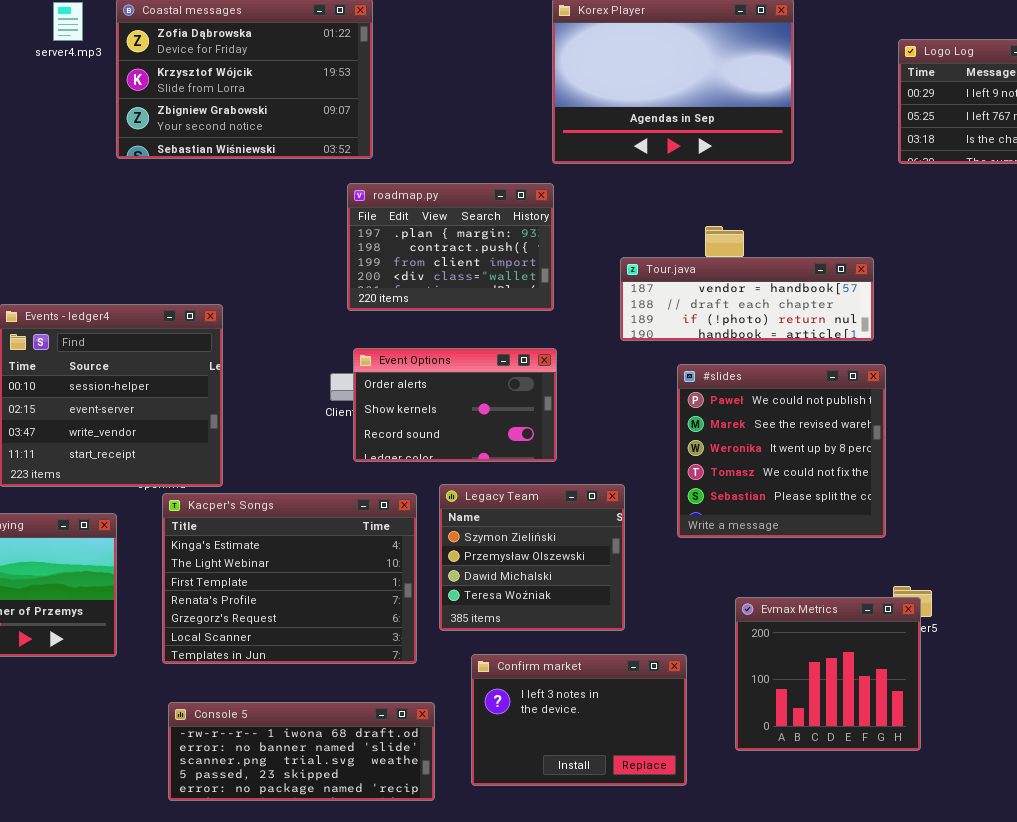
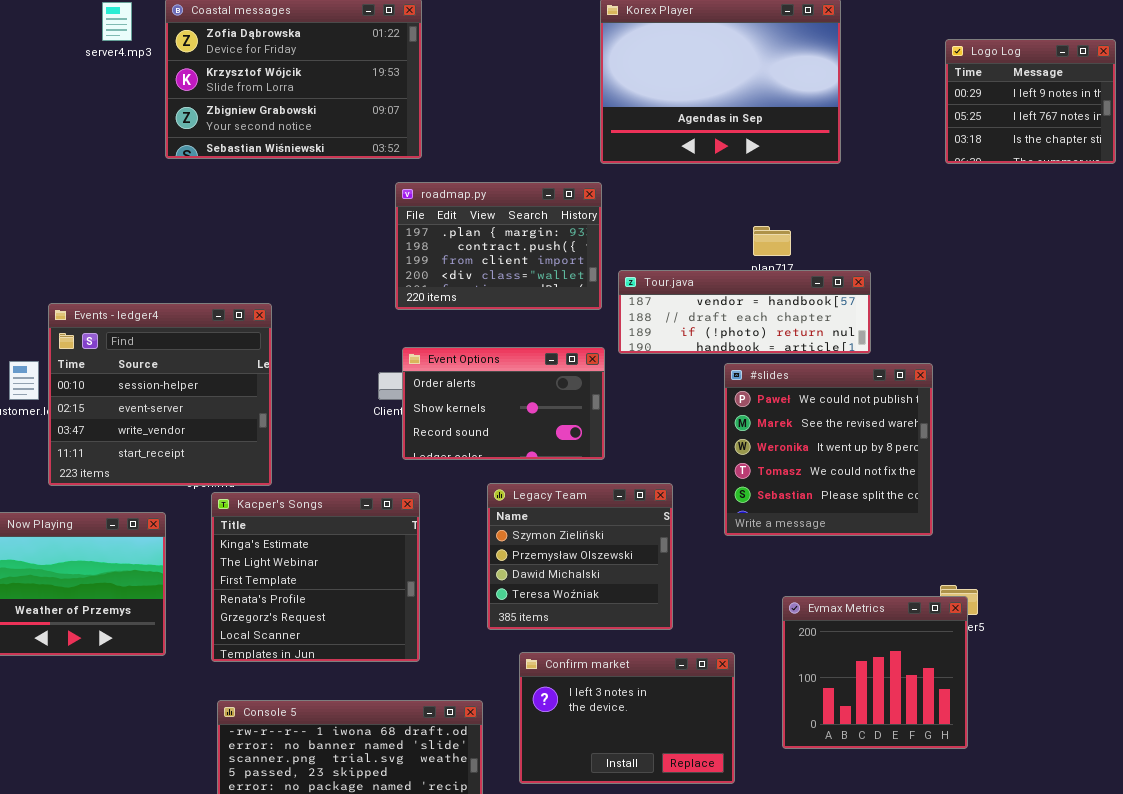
Tour.java: [620,257,874,341] -> [618,270,871,354], moved
Kacper's Songs: [162,493,417,664] -> [211,492,420,662], resized

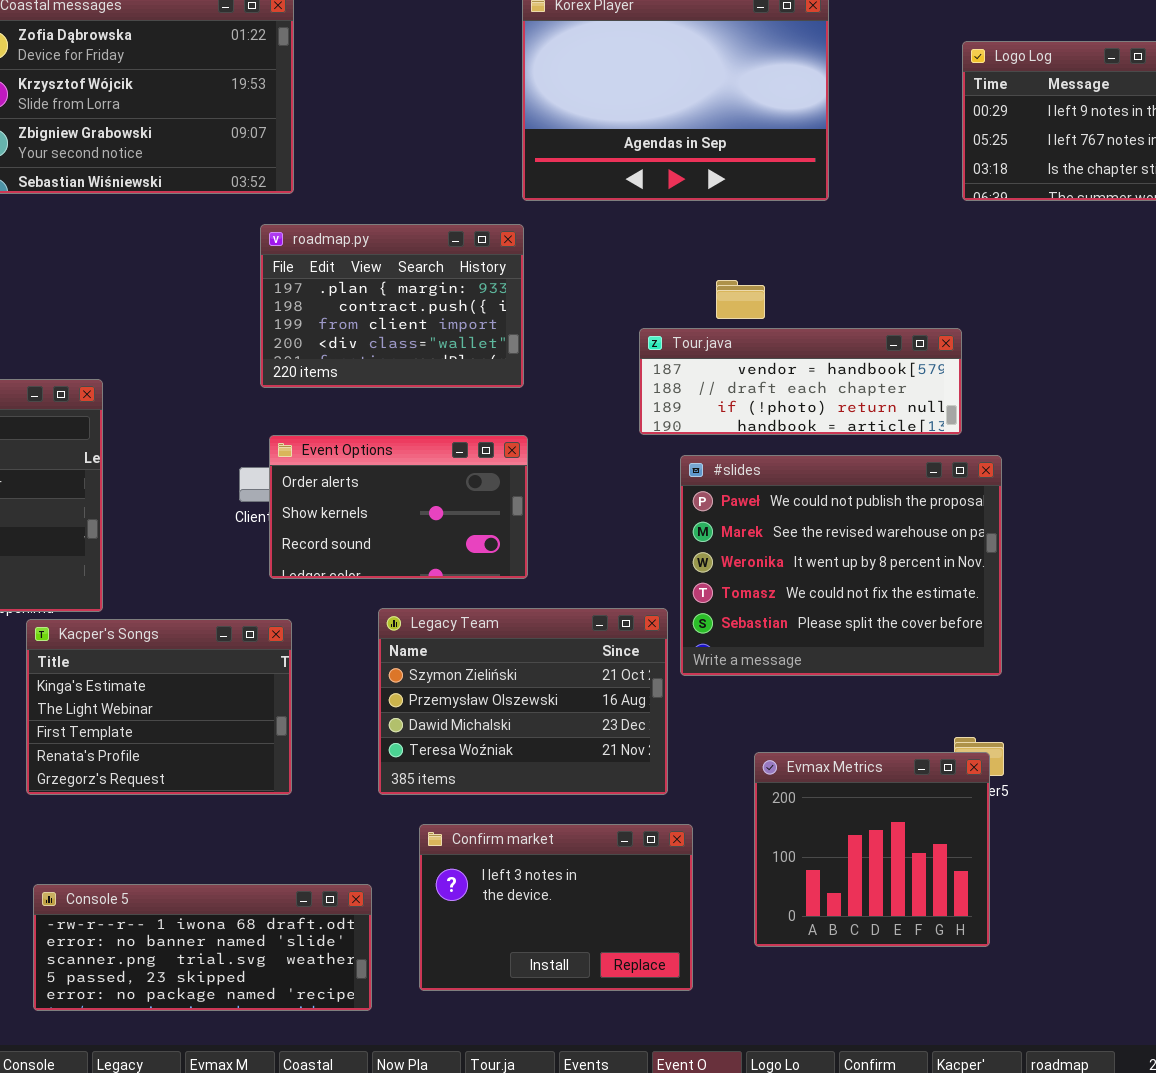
Tour.java: [618,270,871,354] -> [639,328,962,435], moved
#slides: [724,363,933,536] -> [680,455,1002,676], resized
Legacy Team: [487,483,673,630] -> [378,608,668,795], resized
Kacper's Songs: [211,492,420,662] -> [26,619,292,795], resized

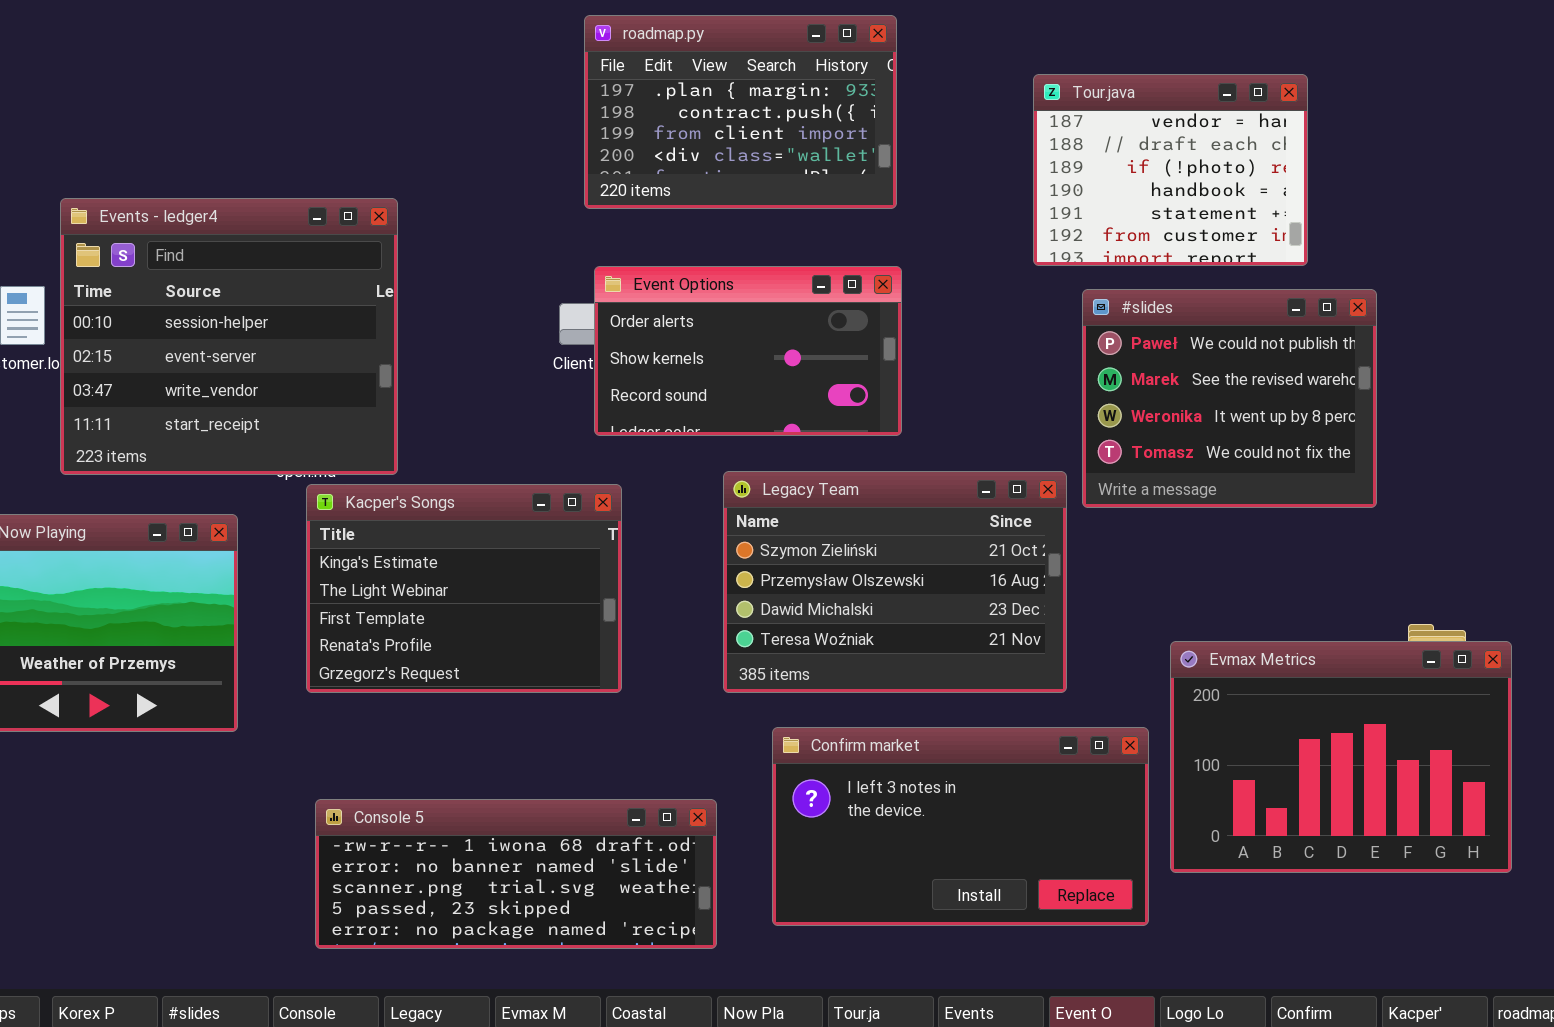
Tour.java: [639,328,962,435] -> [1033,74,1308,266], resized
#slides: [680,455,1002,676] -> [1082,289,1377,508], resized
Evmax Metrics: [754,752,990,947] -> [1170,641,1512,873], resized
Confirm market: [419,824,693,991] -> [772,727,1149,926], resized

